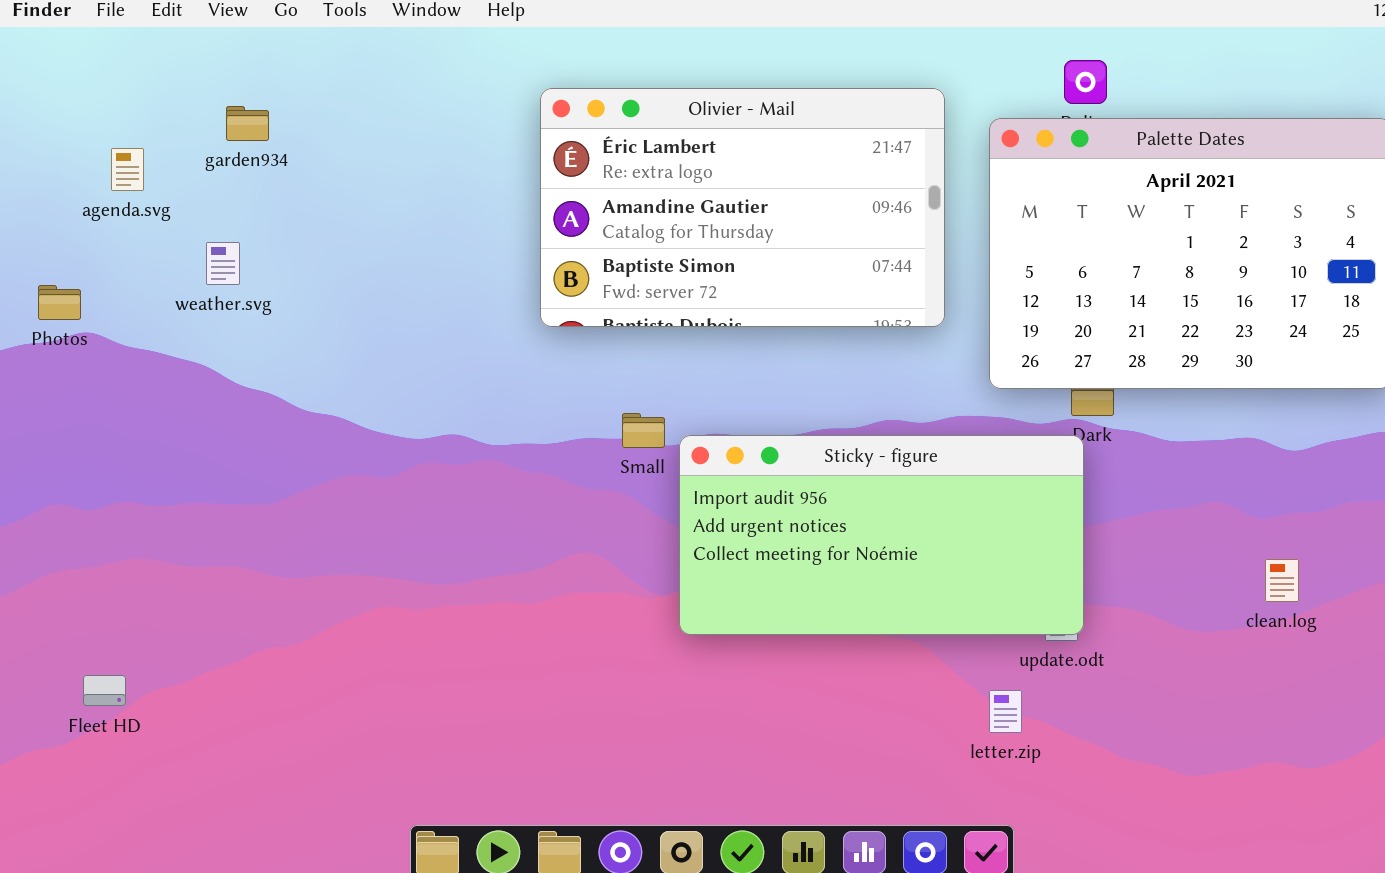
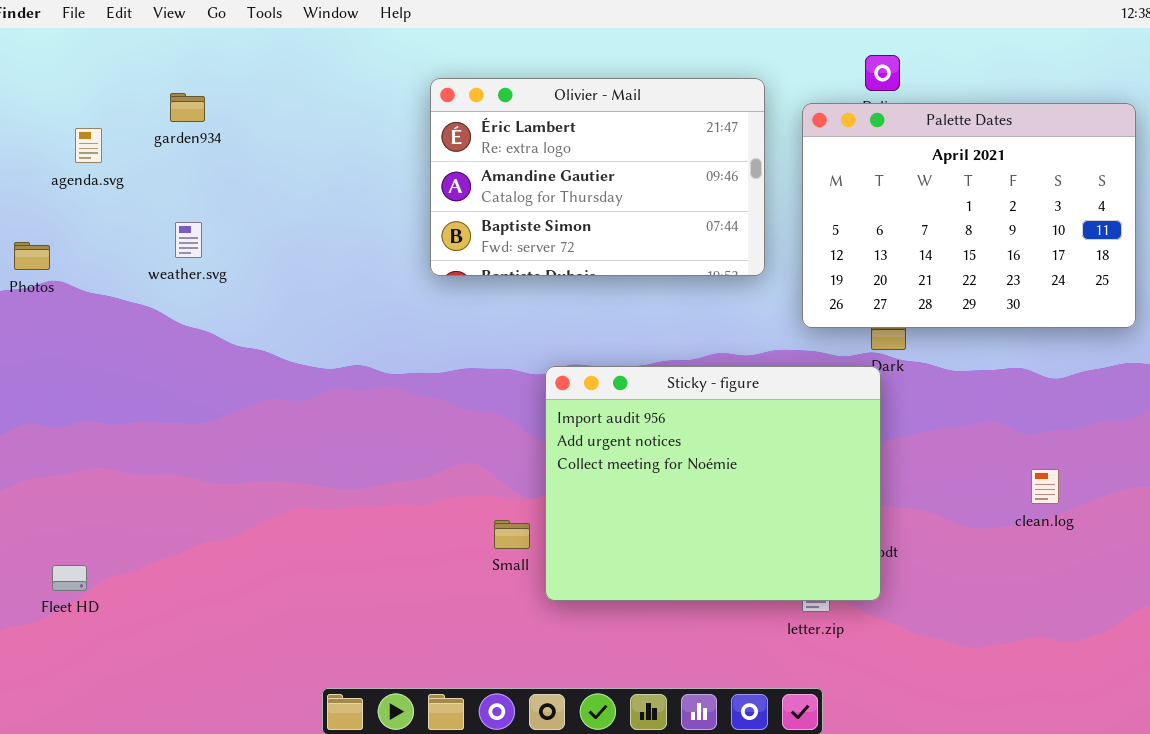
weather.svg: [206,242,240,285] -> [175,222,202,258], moved
Small: [622,413,665,448] -> [494,520,530,549], moved
Sticky - figure: [679,435,1084,635] -> [545,366,881,601], resized

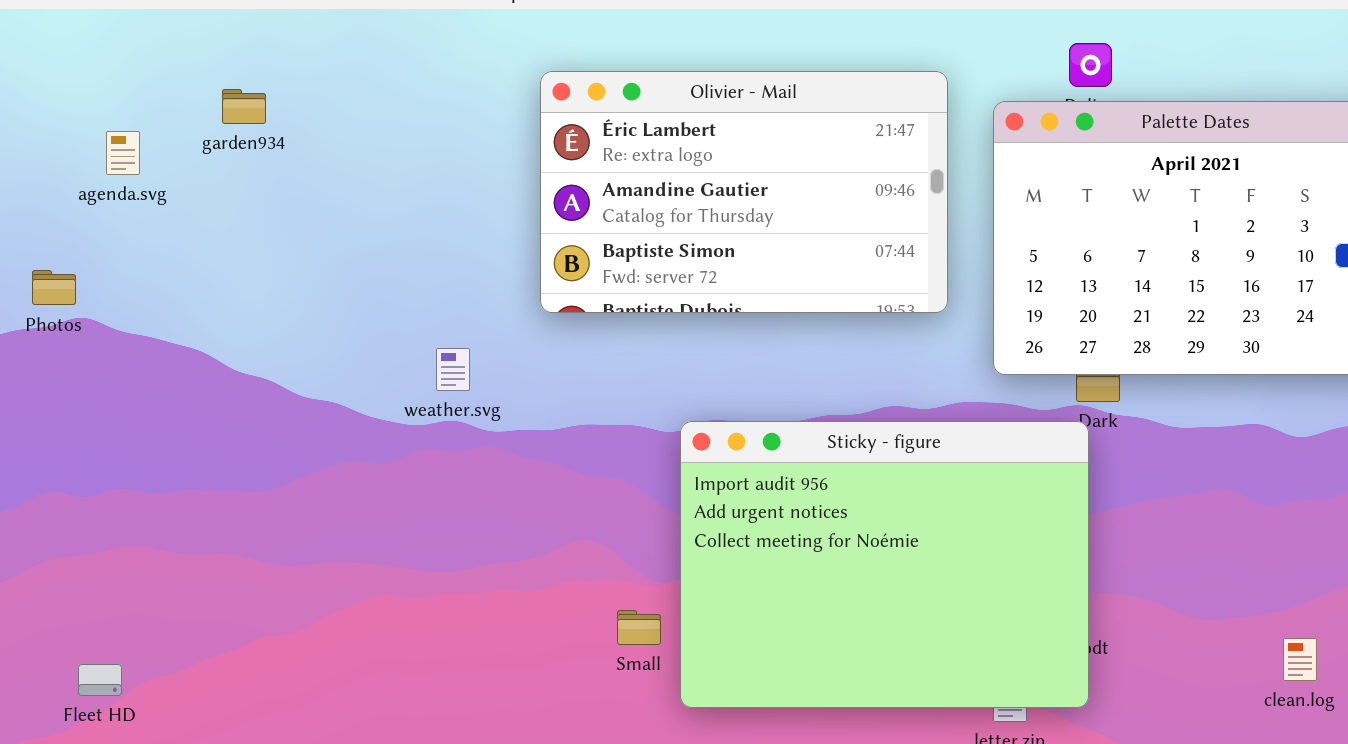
weather.svg: [175,222,202,258] -> [436,348,470,391], moved
clean.log: [1031,469,1059,504] -> [1283,638,1317,681], moved

